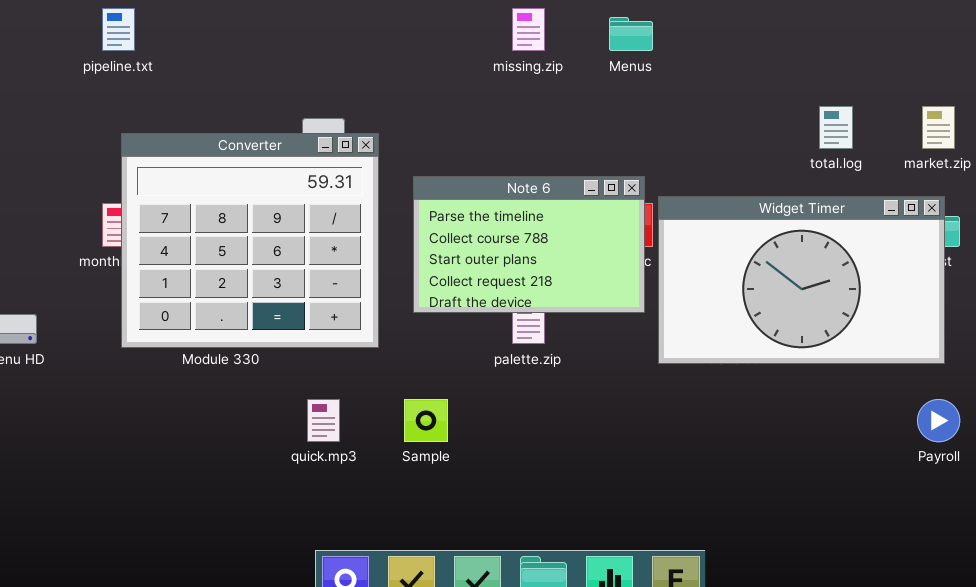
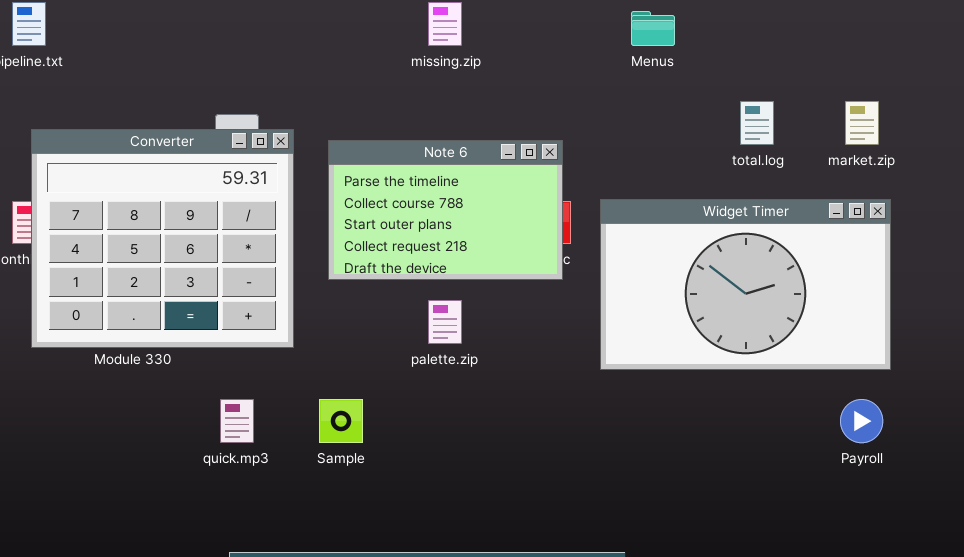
Menus: [609,17,653,51] -> [631,11,675,46], moved
Note 6: [413,176,645,313] -> [328,140,563,280], moved
Widget Timer: [658,196,945,364] -> [600,199,891,370], moved

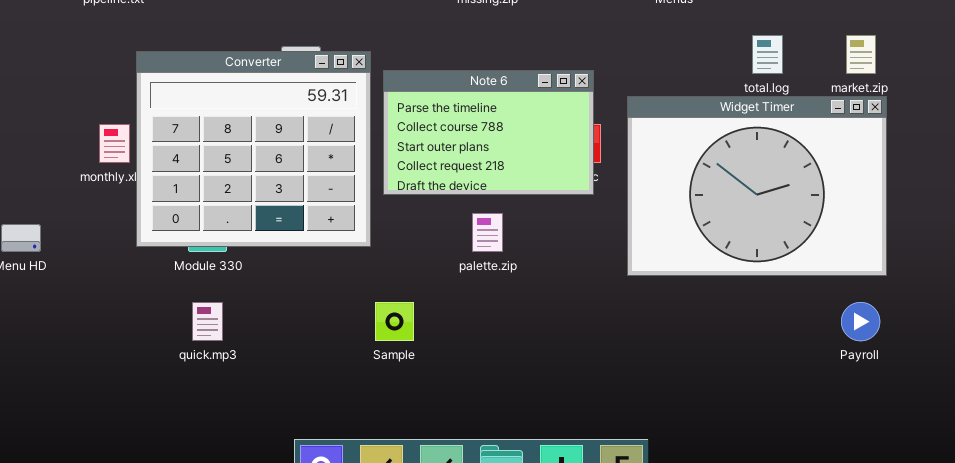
Converter: [31,129,294,348] -> [136,51,371,247], moved
Widget Timer: [600,199,891,370] -> [627,96,887,276], resized
quick.mp3: [220,399,254,443] -> [192,302,223,341], moved

